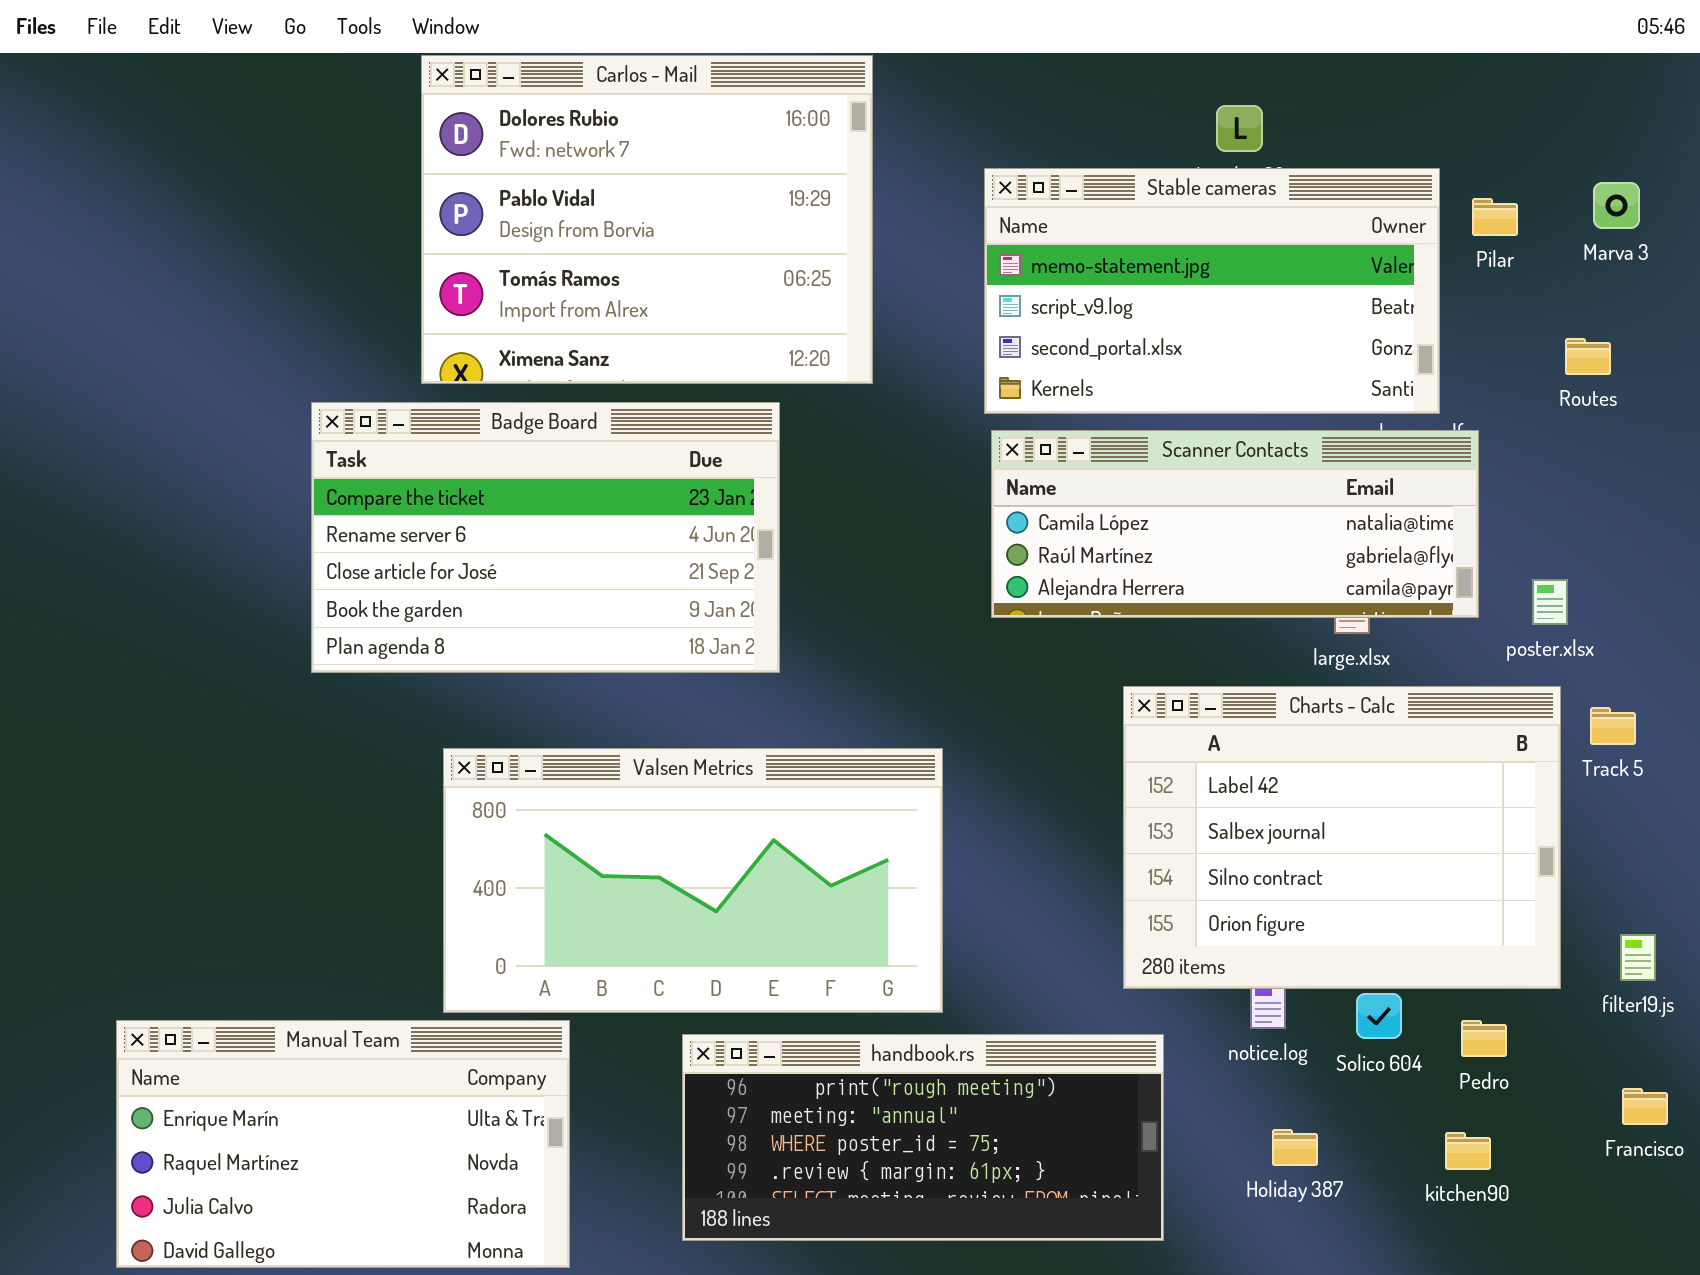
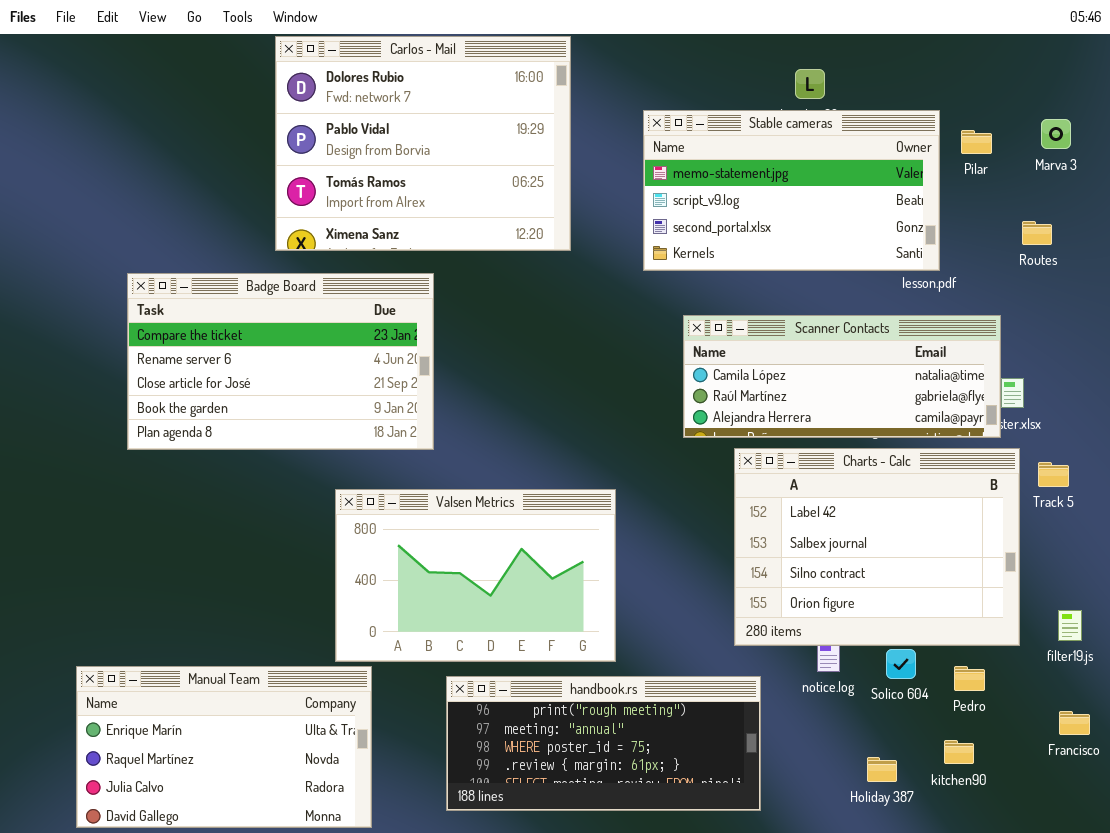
Badge Board: [311,402,780,673] -> [127,273,434,450], moved
Scanner Contacts: [991,430,1479,618] -> [683,315,1001,438], moved
Valsen Metrics: [443,748,943,1013] -> [335,489,616,662], resized
Holiday 387: [1272,1129,1318,1166] -> [867,757,897,782], moved

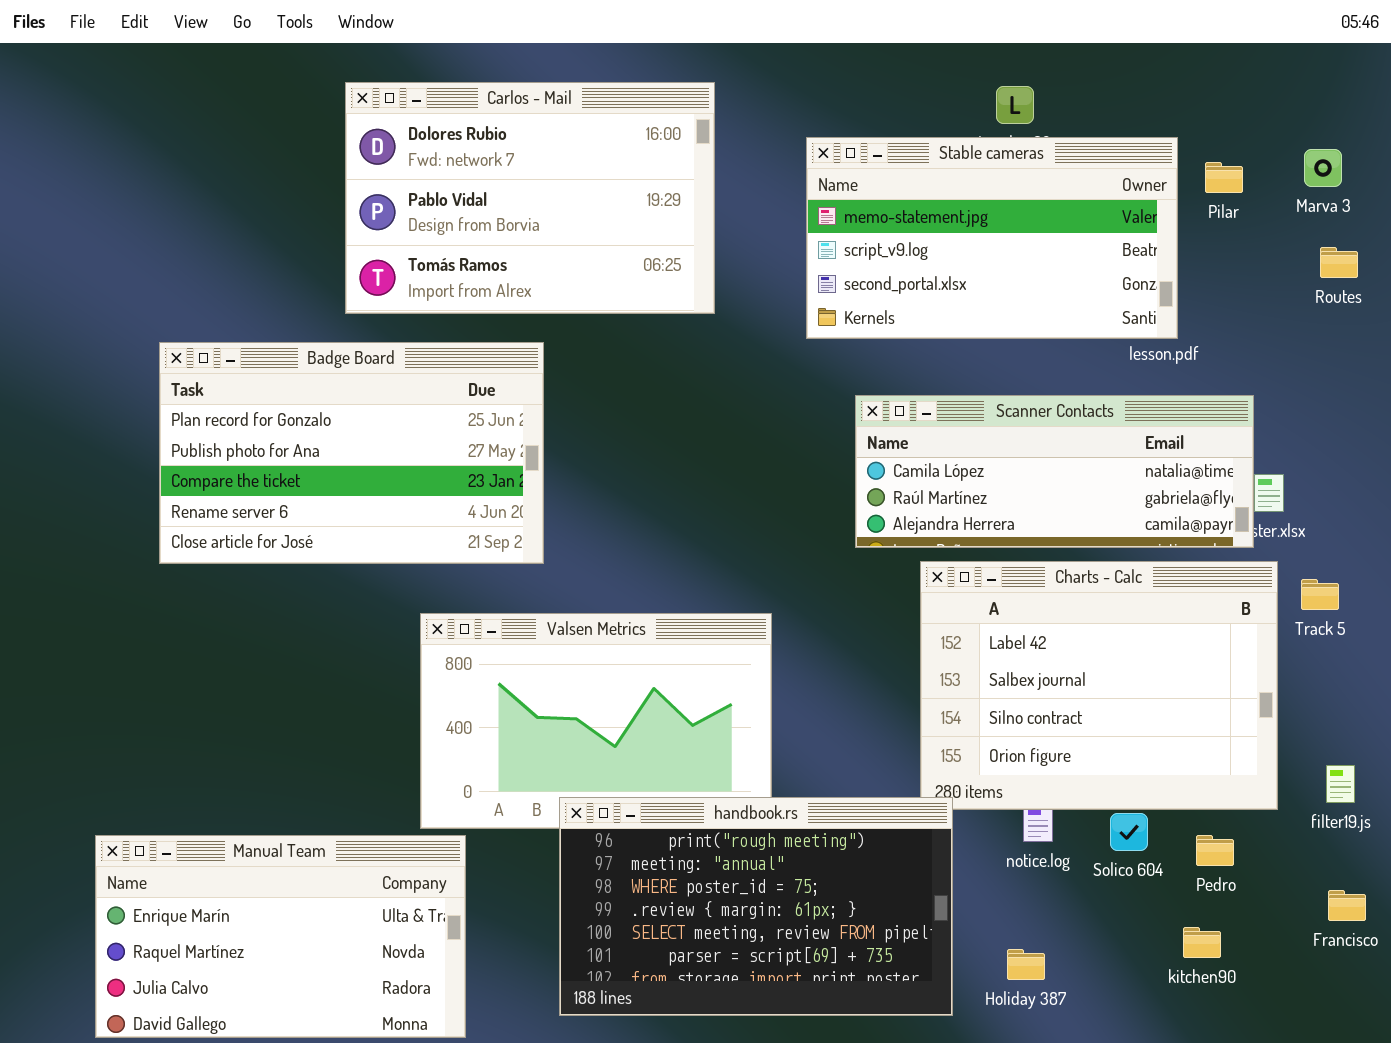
Carlos - Mail: [275,36,571,251] -> [345,82,715,314], resized
Routes: [1022,221,1052,245] -> [1320,247,1358,278], moved
Badge Board: [127,273,434,450] -> [159,342,544,564], scrolled up 2 rows
handbook.rs: [446,676,761,811] -> [559,797,953,1016], resized
Holiday 387: [867,757,897,782] -> [1007,949,1045,980], moved

